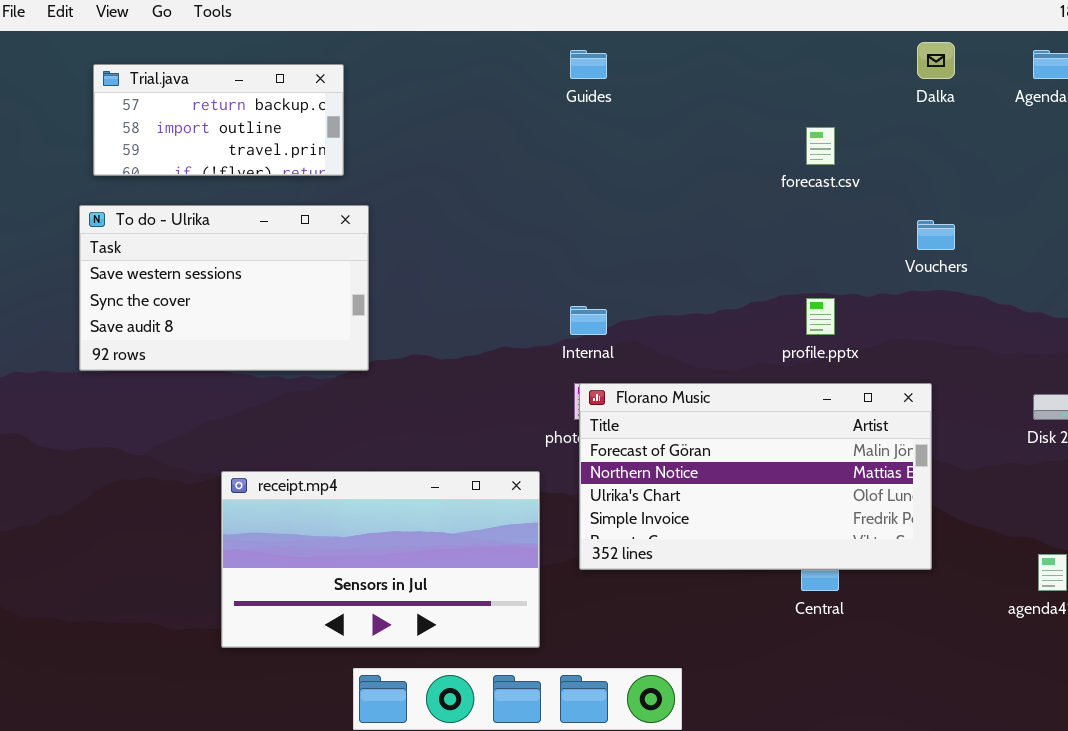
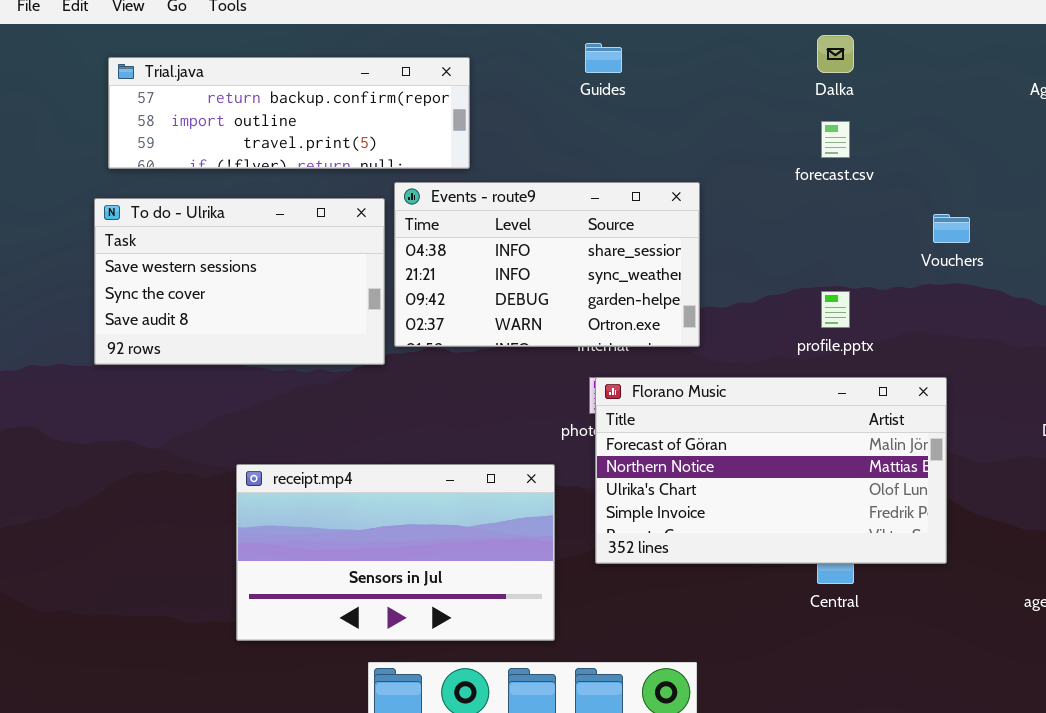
Dalka: [917,42,955,79] -> [817,35,854,73], moved
Trial.java: [93,64,344,176] -> [108,57,470,169], resized
Events - route9: none -> [394,182,700,347], opened

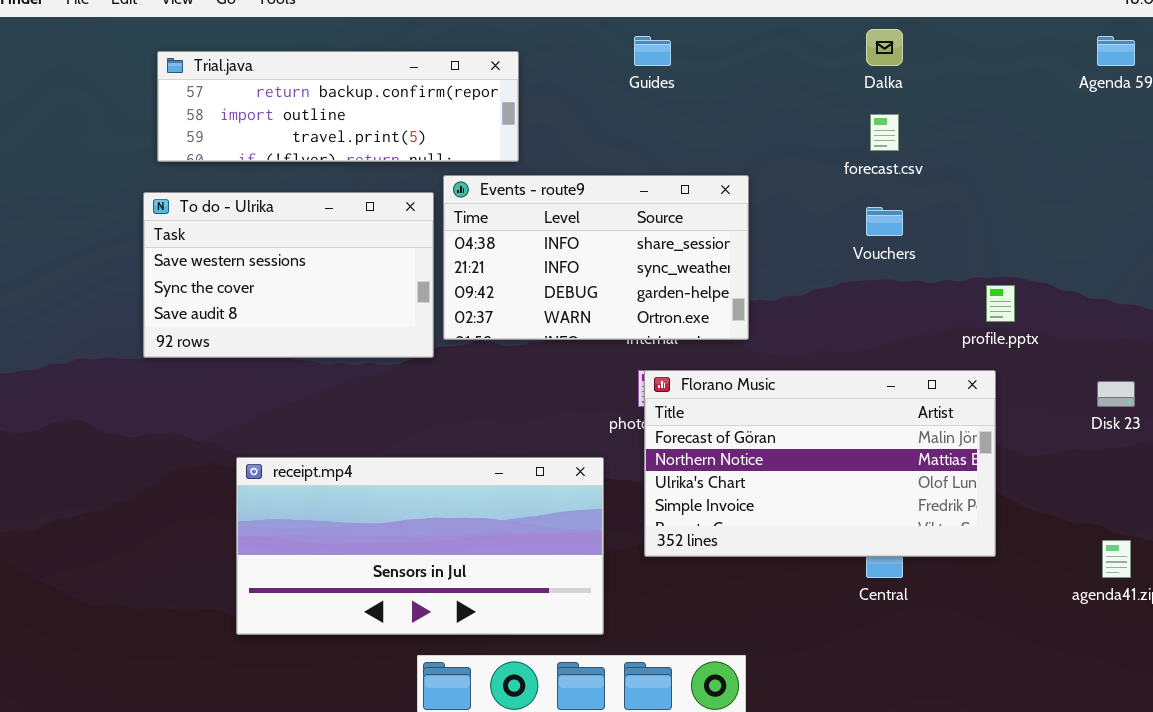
Vouchers: [933,214,970,243] -> [866,207,903,236], moved
profile.pptx: [821,291,850,328] -> [986,285,1015,322], moved
receipt.mp4: [236,464,555,641] -> [236,457,604,635], resized

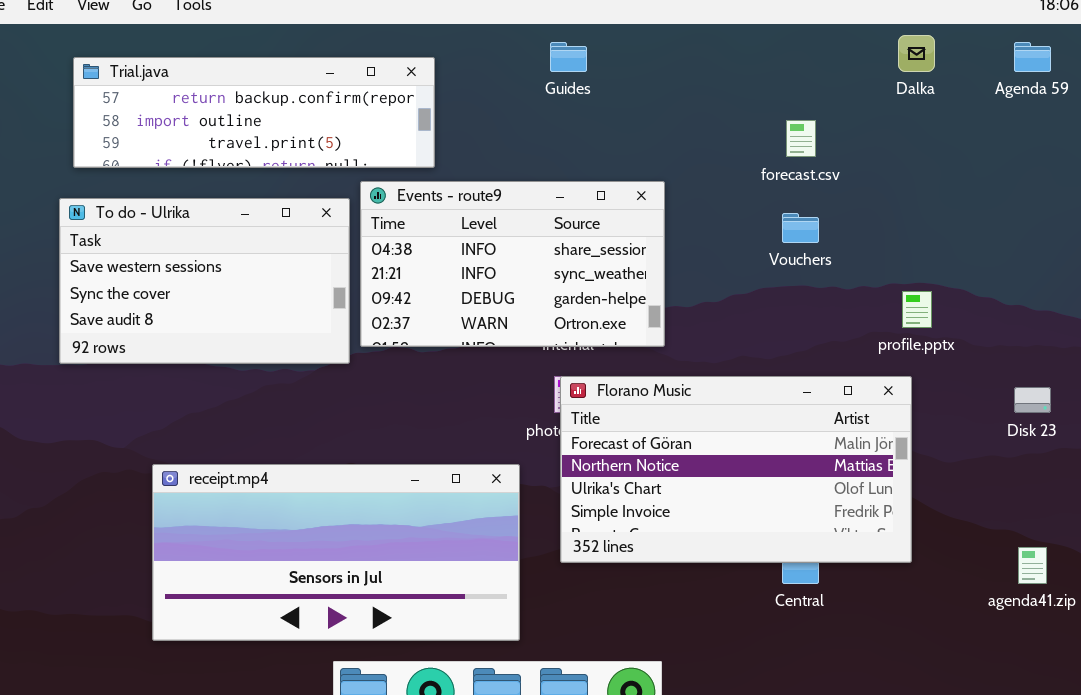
Dalka: [866,29,903,66] -> [898,35,935,72], moved

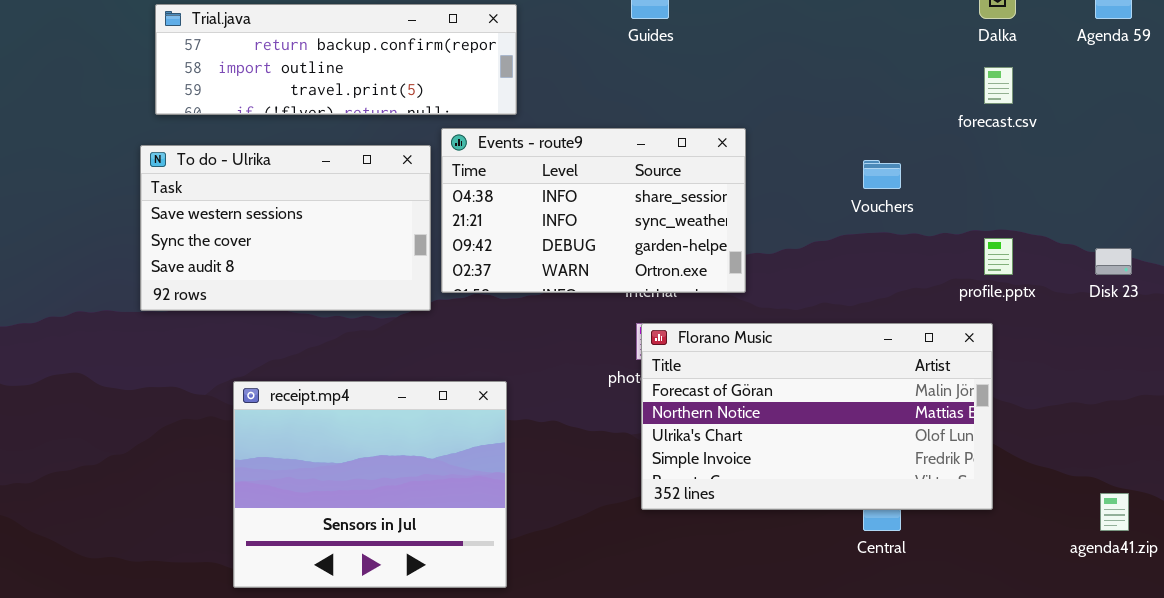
forecast.csv: [786,120,816,157] -> [984,67,1013,104], moved
Disk 23: [1014,387,1051,413] -> [1095,248,1132,275], moved
receipt.mp4: [152,464,520,641] -> [233,381,507,588], resized

